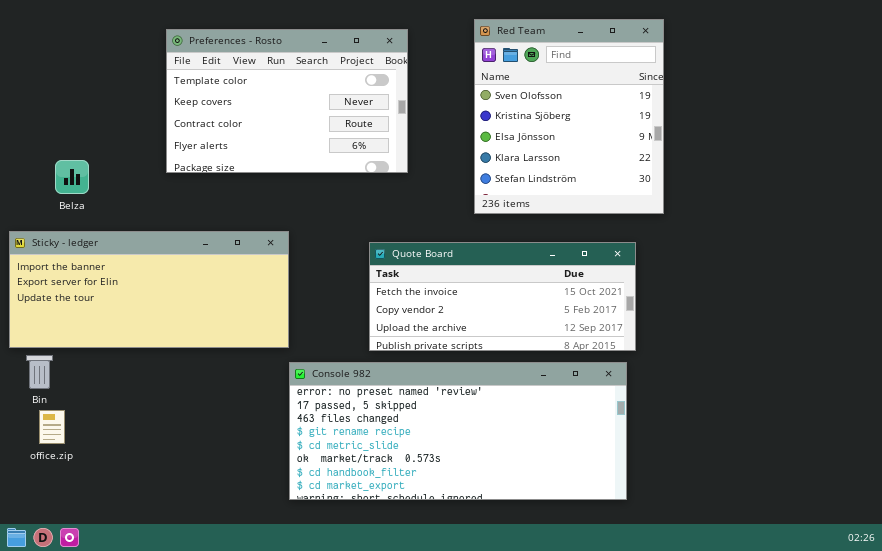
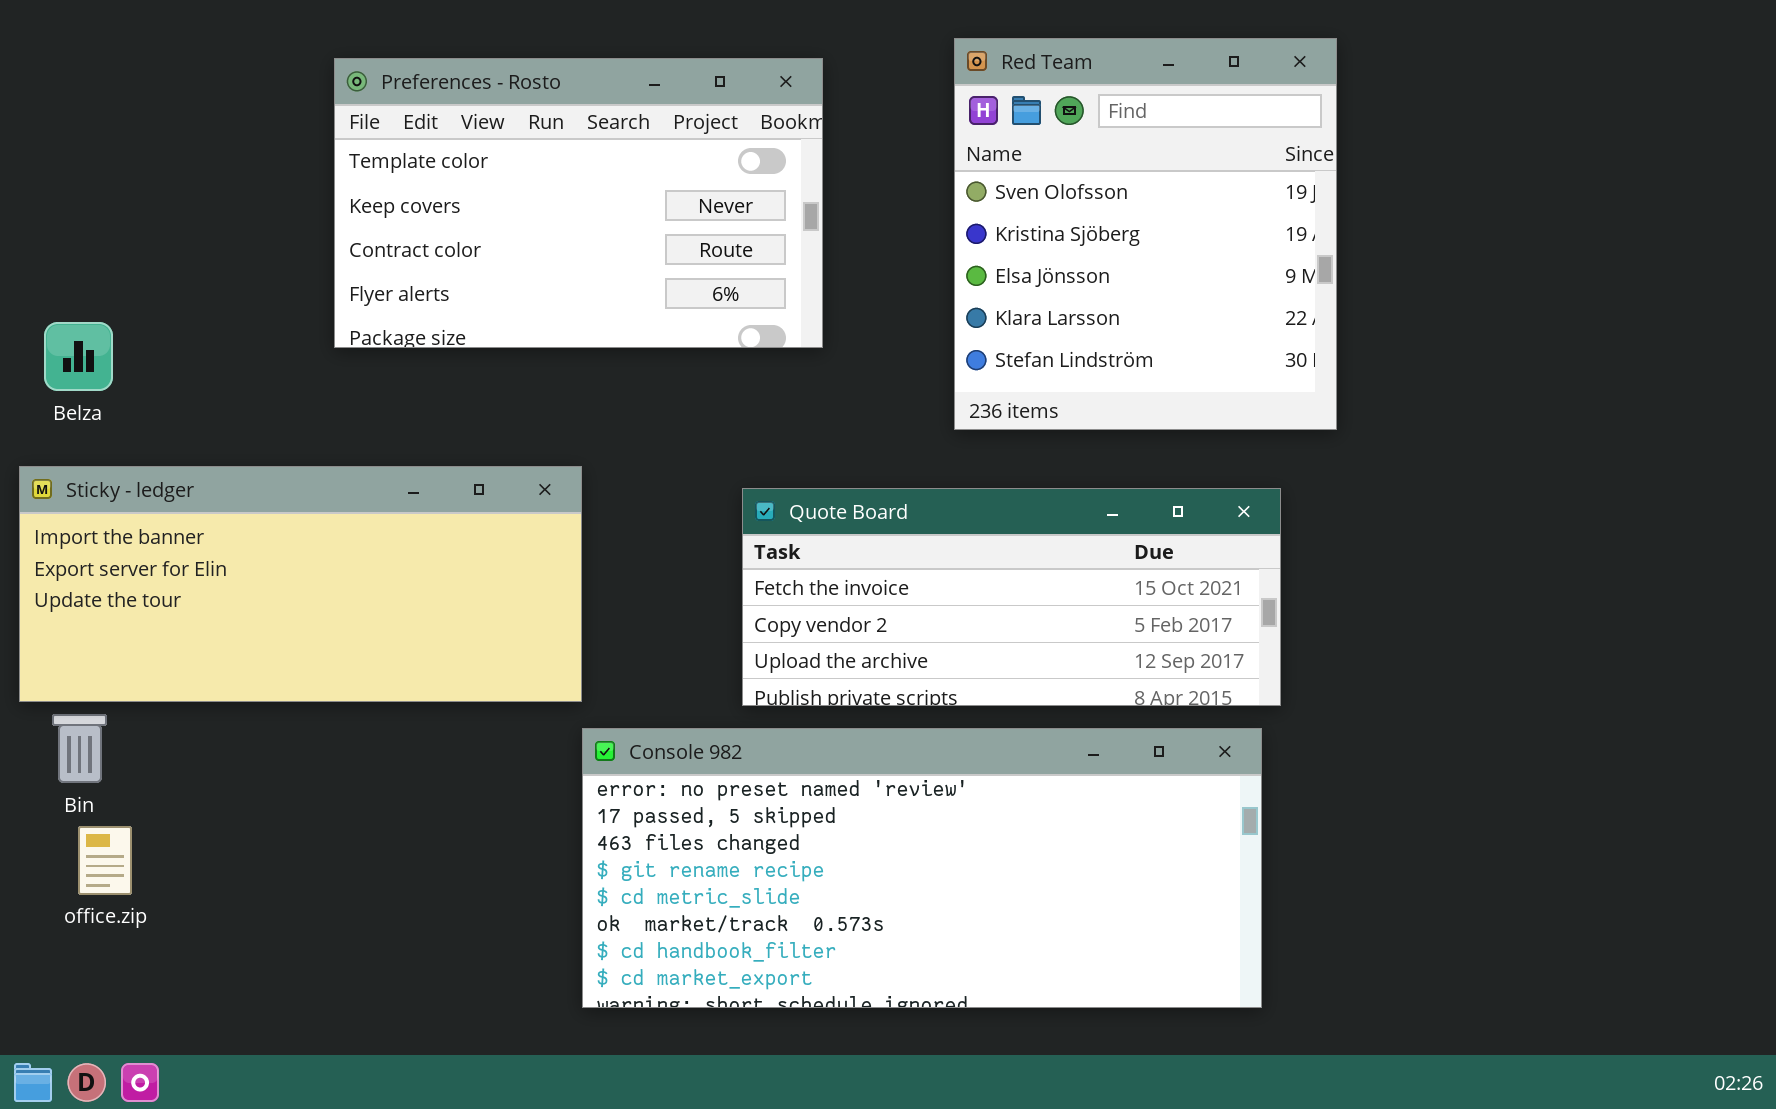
Belza: [55,160,89,194] -> [44,322,113,391], moved

